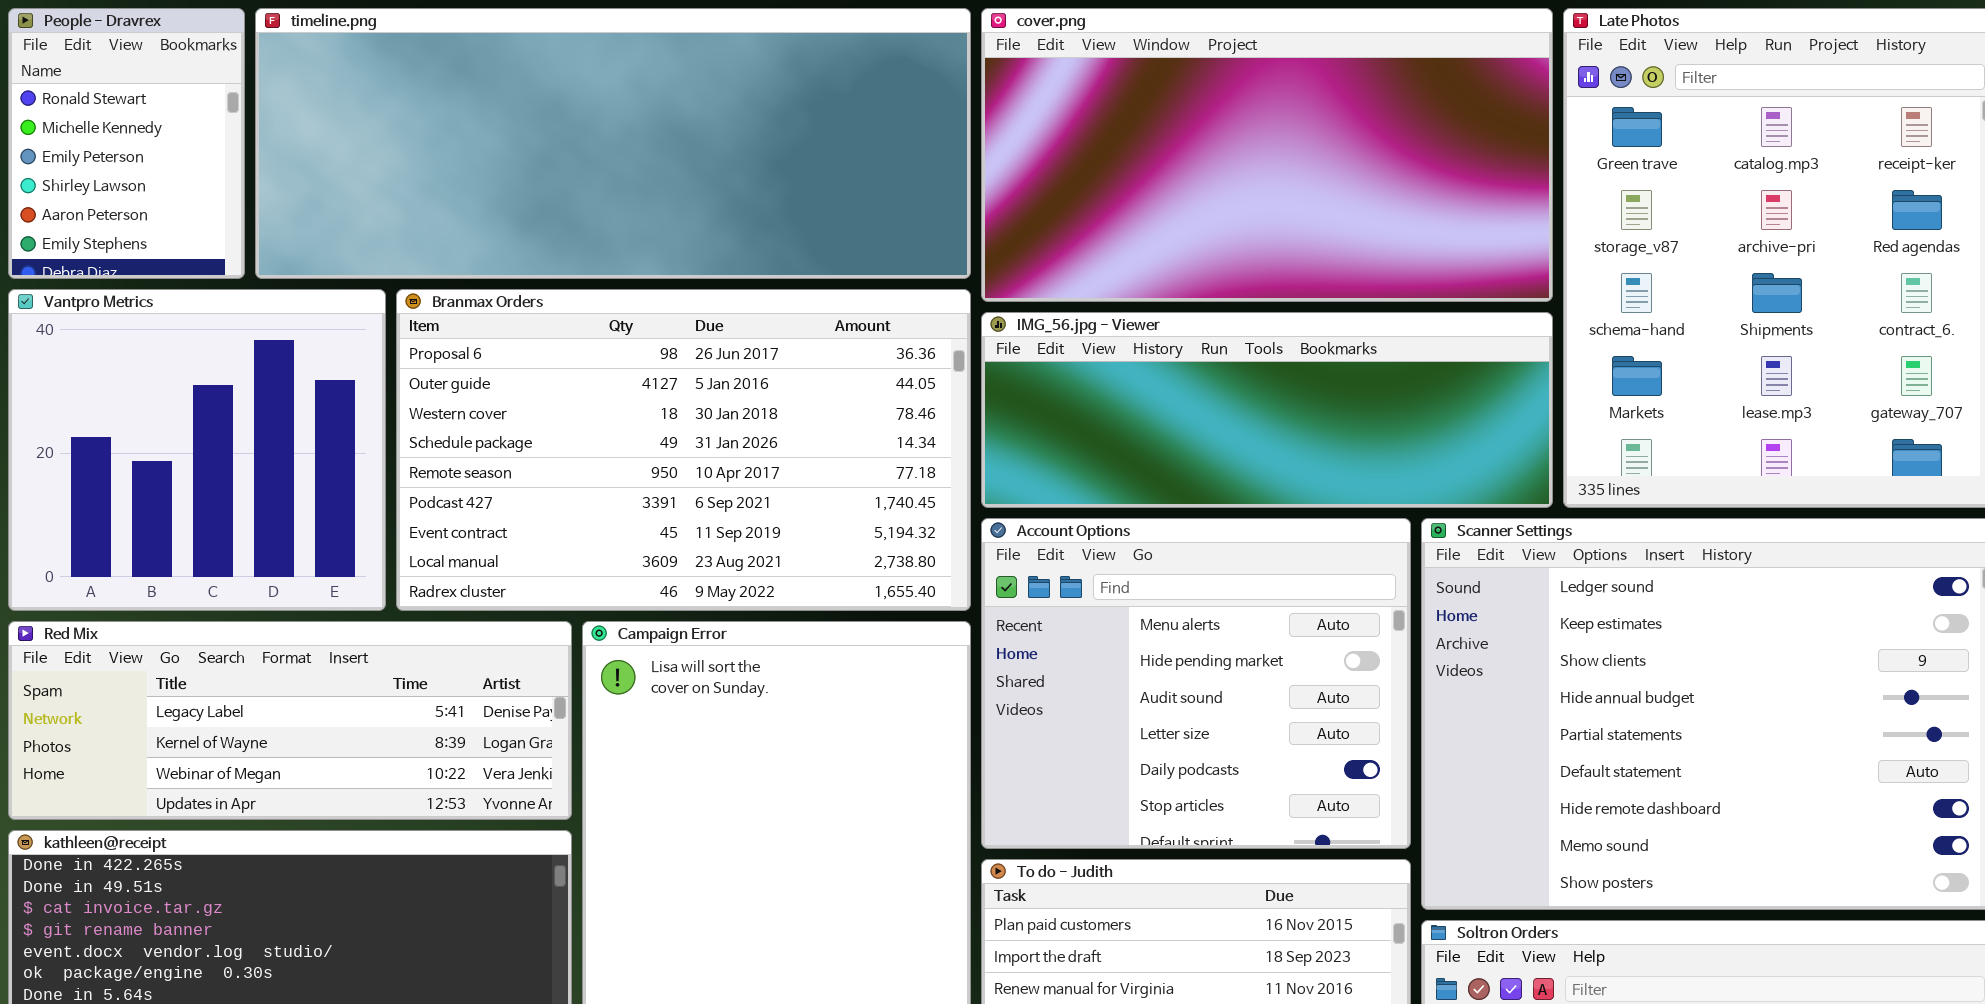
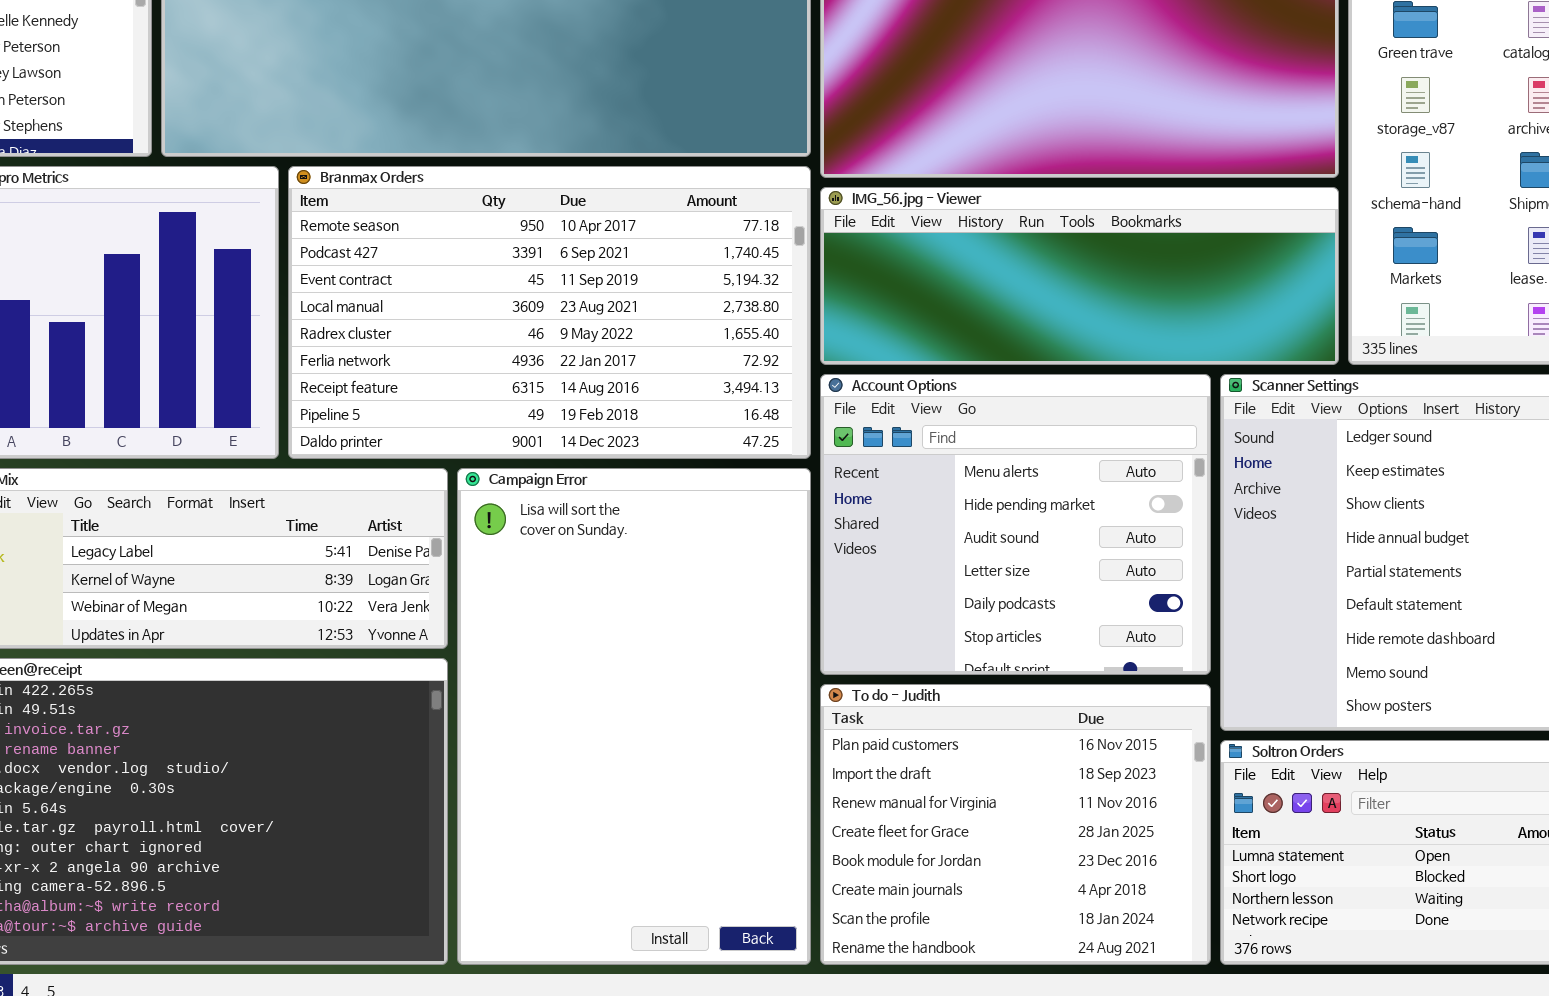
Branmax Orders: [396,289,971,611] -> [288,166,811,459], scrolled down 4 rows

